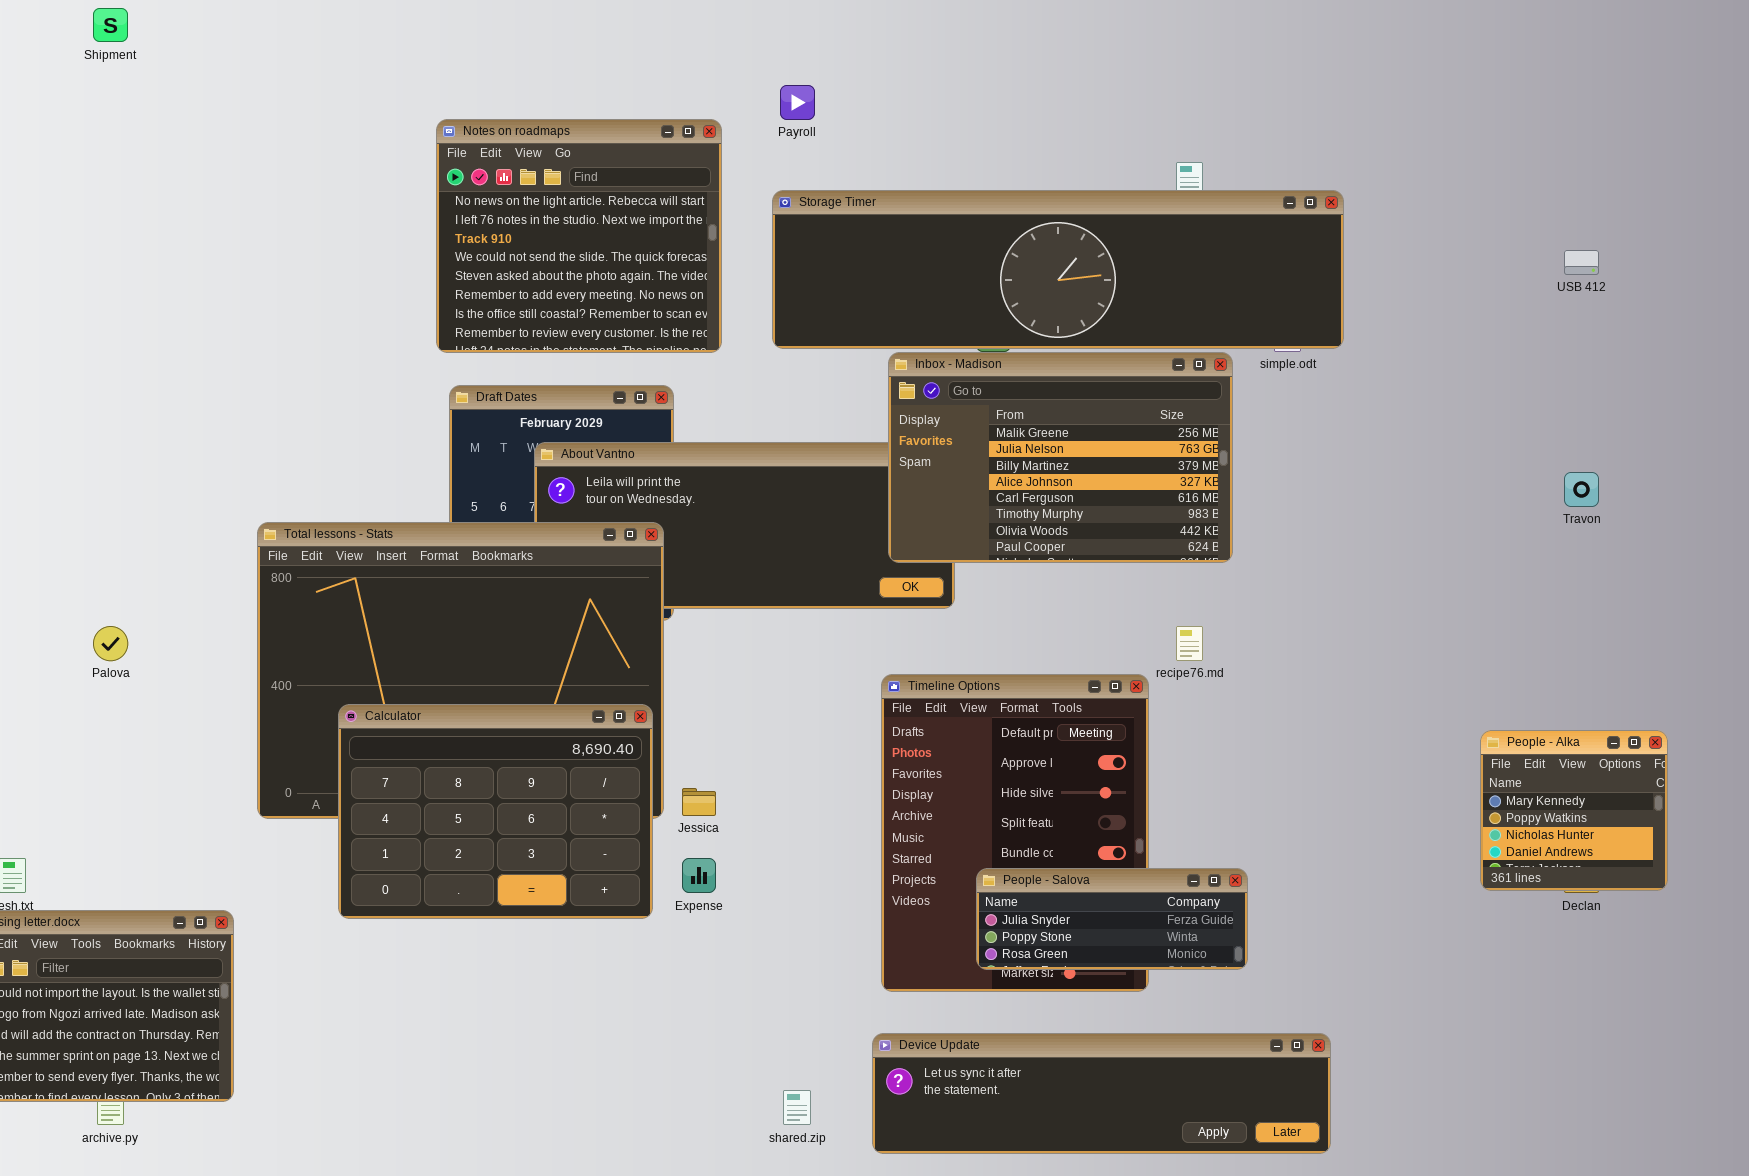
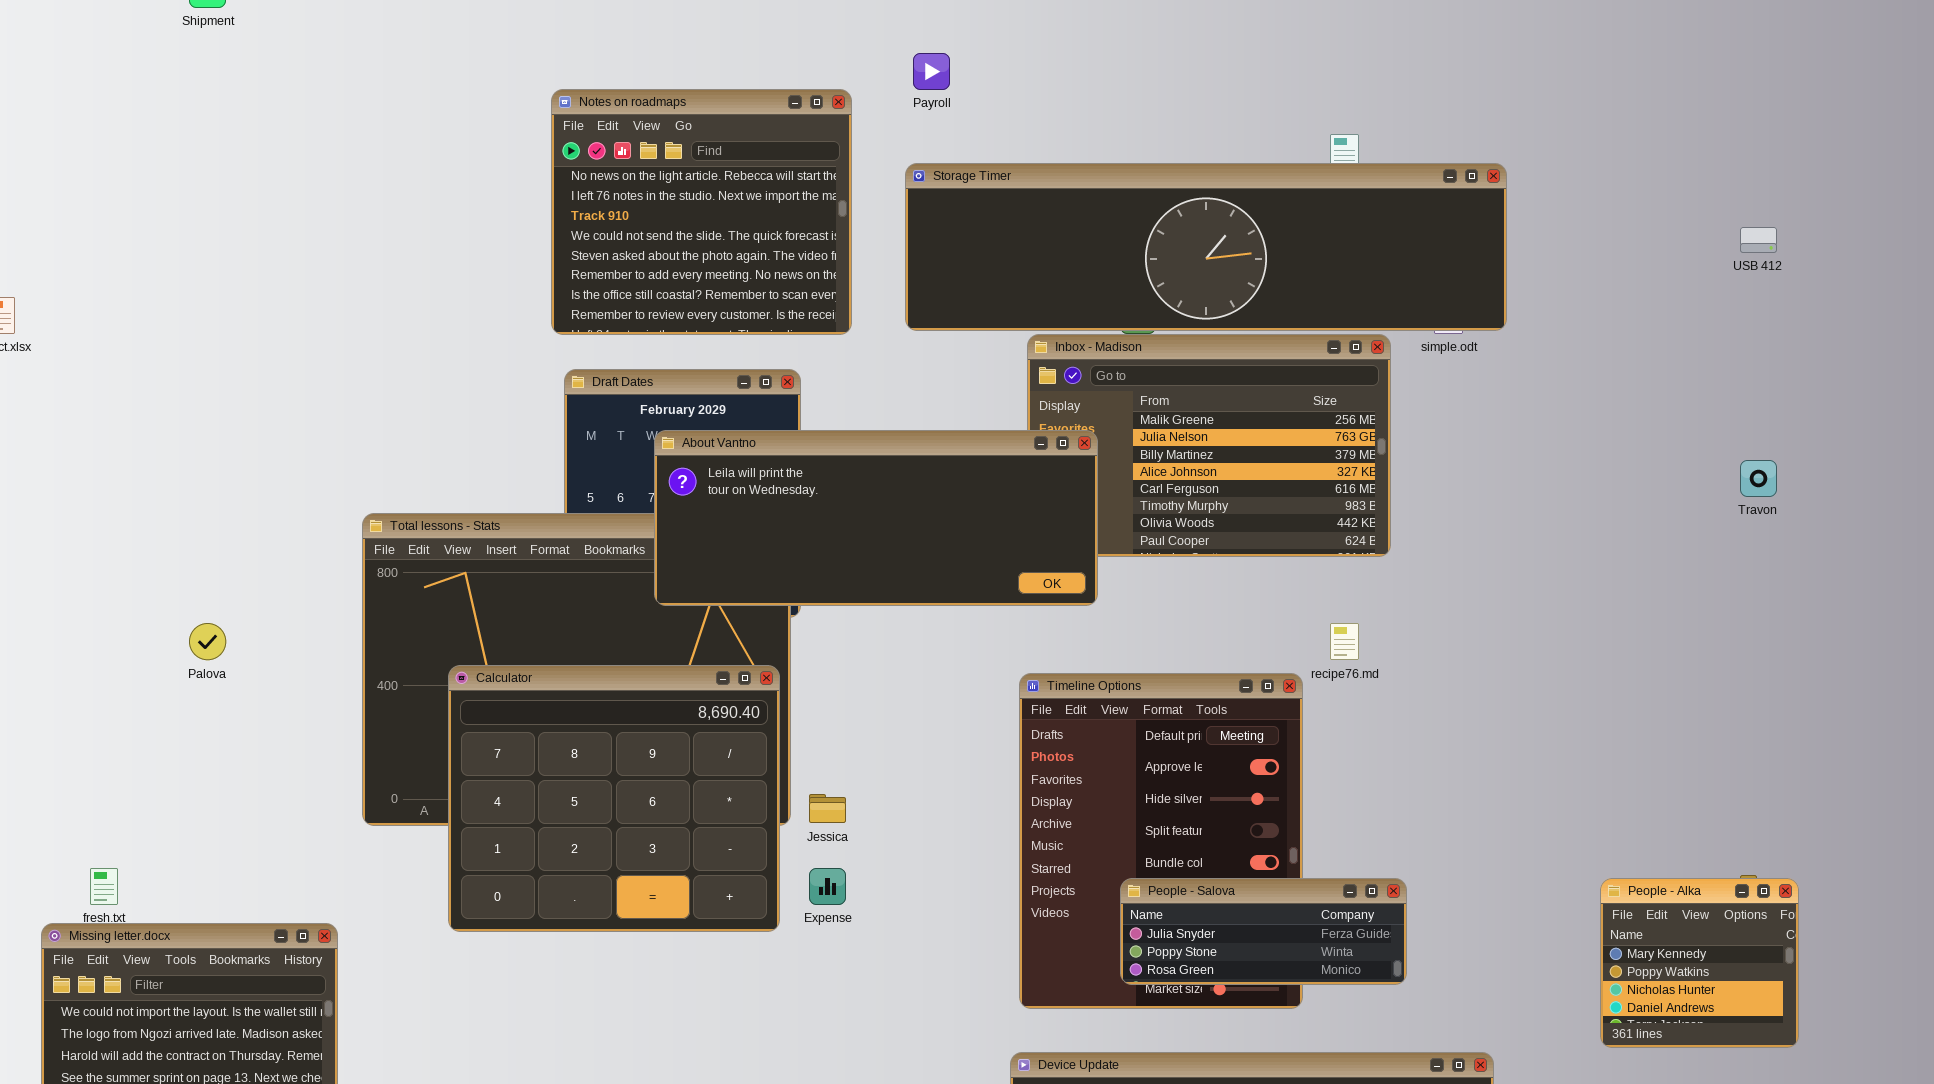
About Vantno: [534,442,955,609] -> [654,430,1098,606], raised
Calculator: [338,704,653,919] -> [448,665,780,932], resized
People - Alka: [1480,730,1668,891] -> [1600,878,1799,1048], moved

